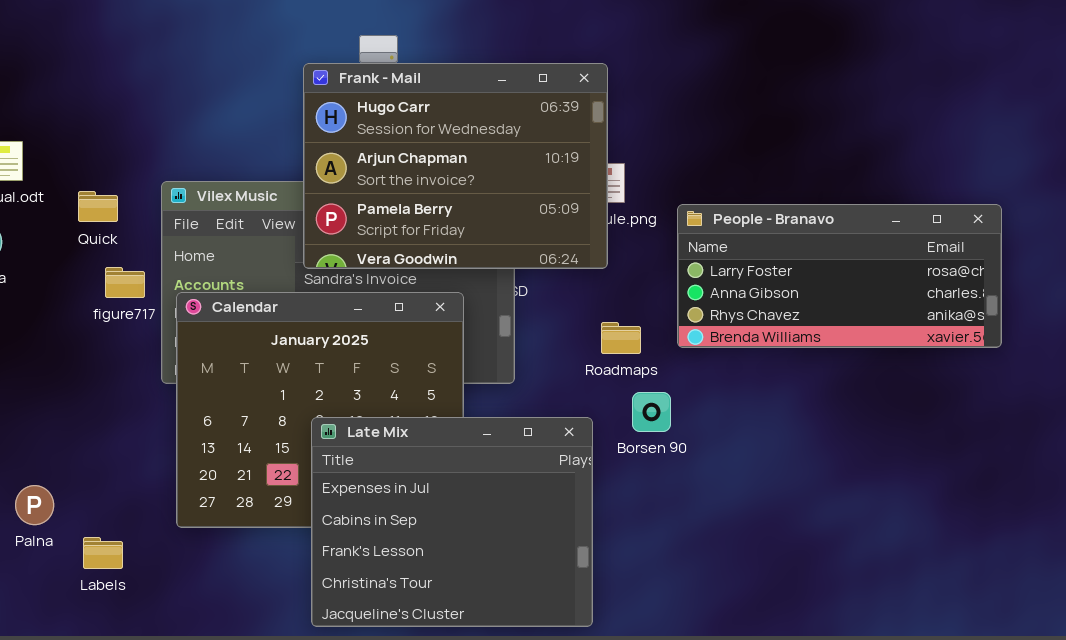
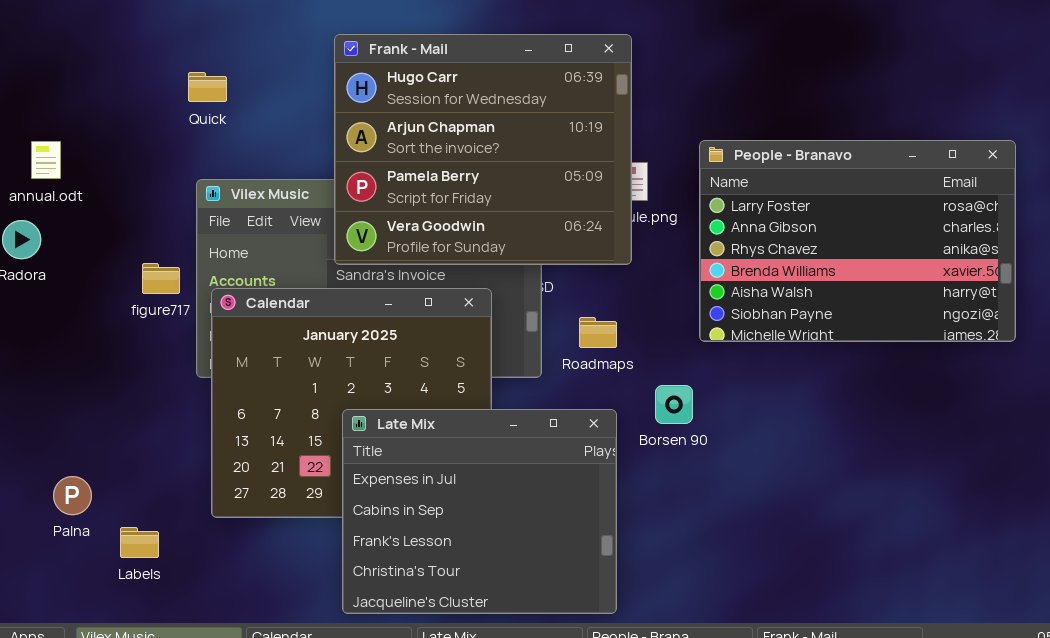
Frank - Mail: [303,63,608,269] -> [334,34,632,265], resized
Quick: [78,191,118,222] -> [188,72,227,102], moved
People - Branavo: [677,204,1002,348] -> [699,140,1016,342], resized
Roadmaps: [601,322,641,354] -> [579,317,617,348], moved

